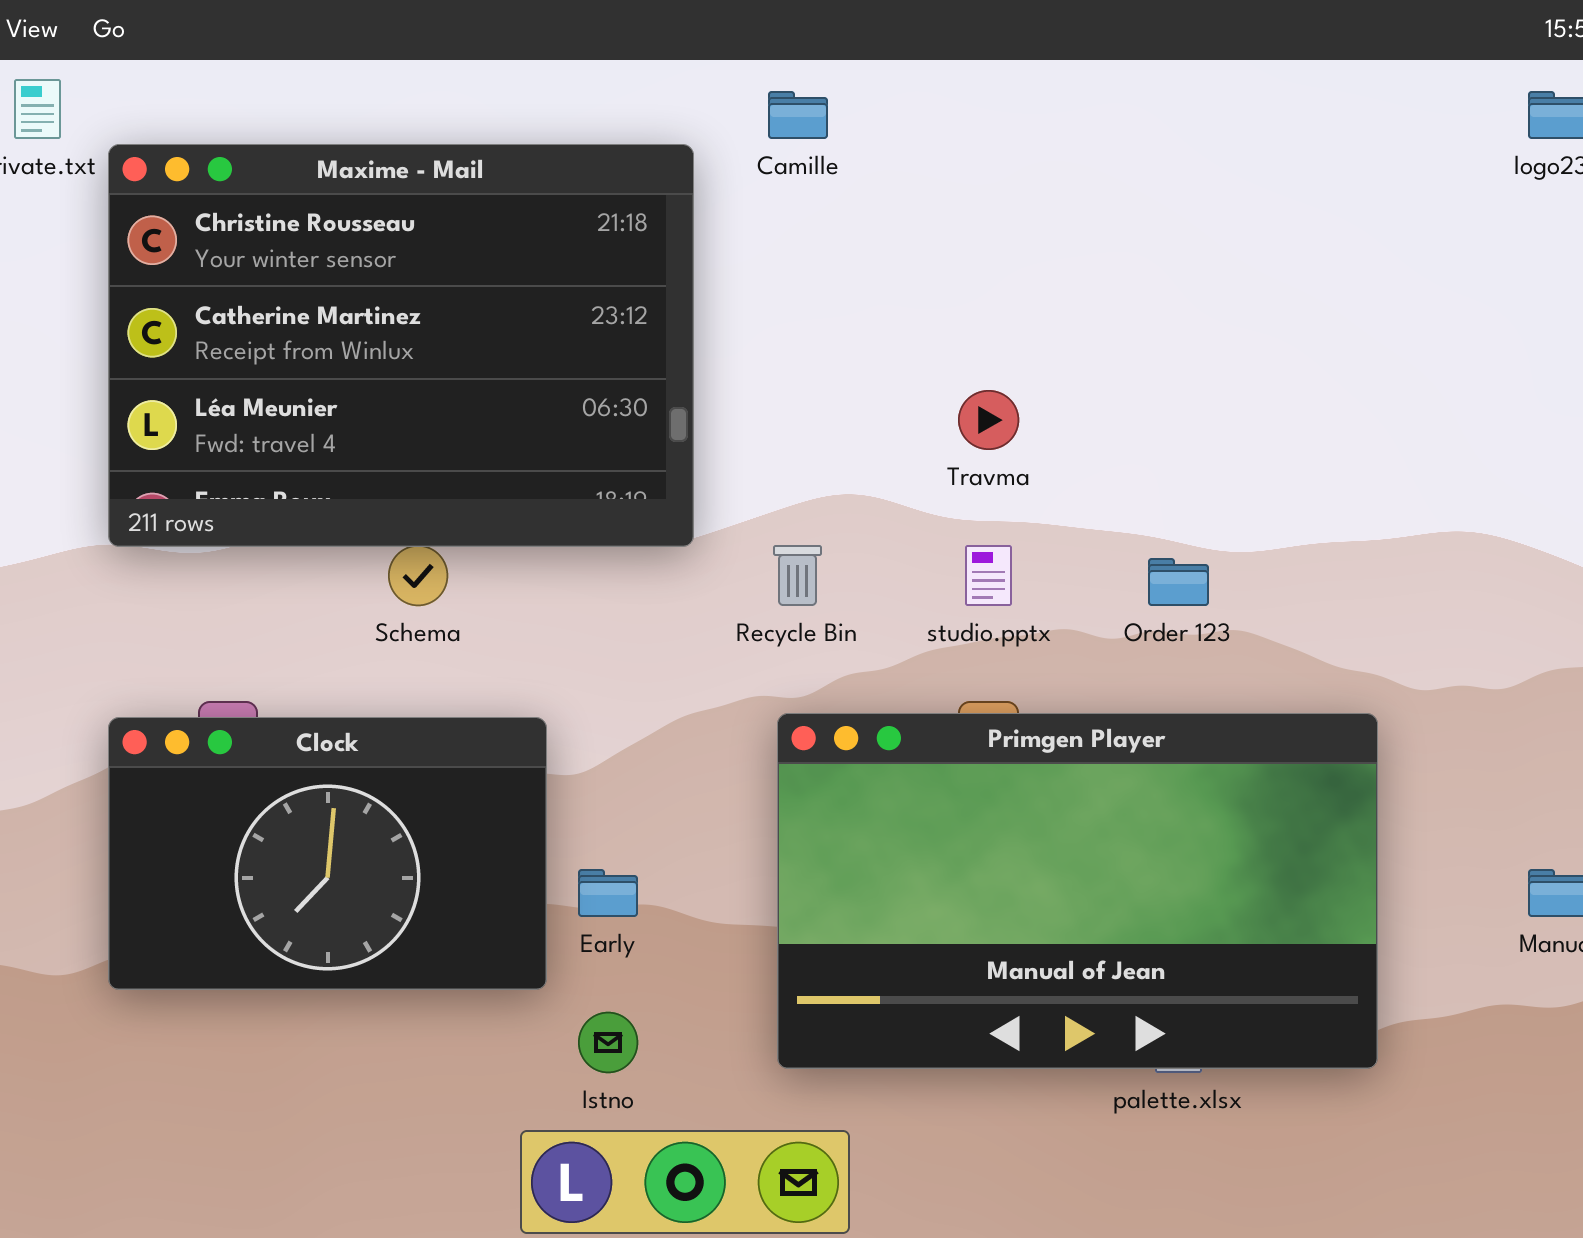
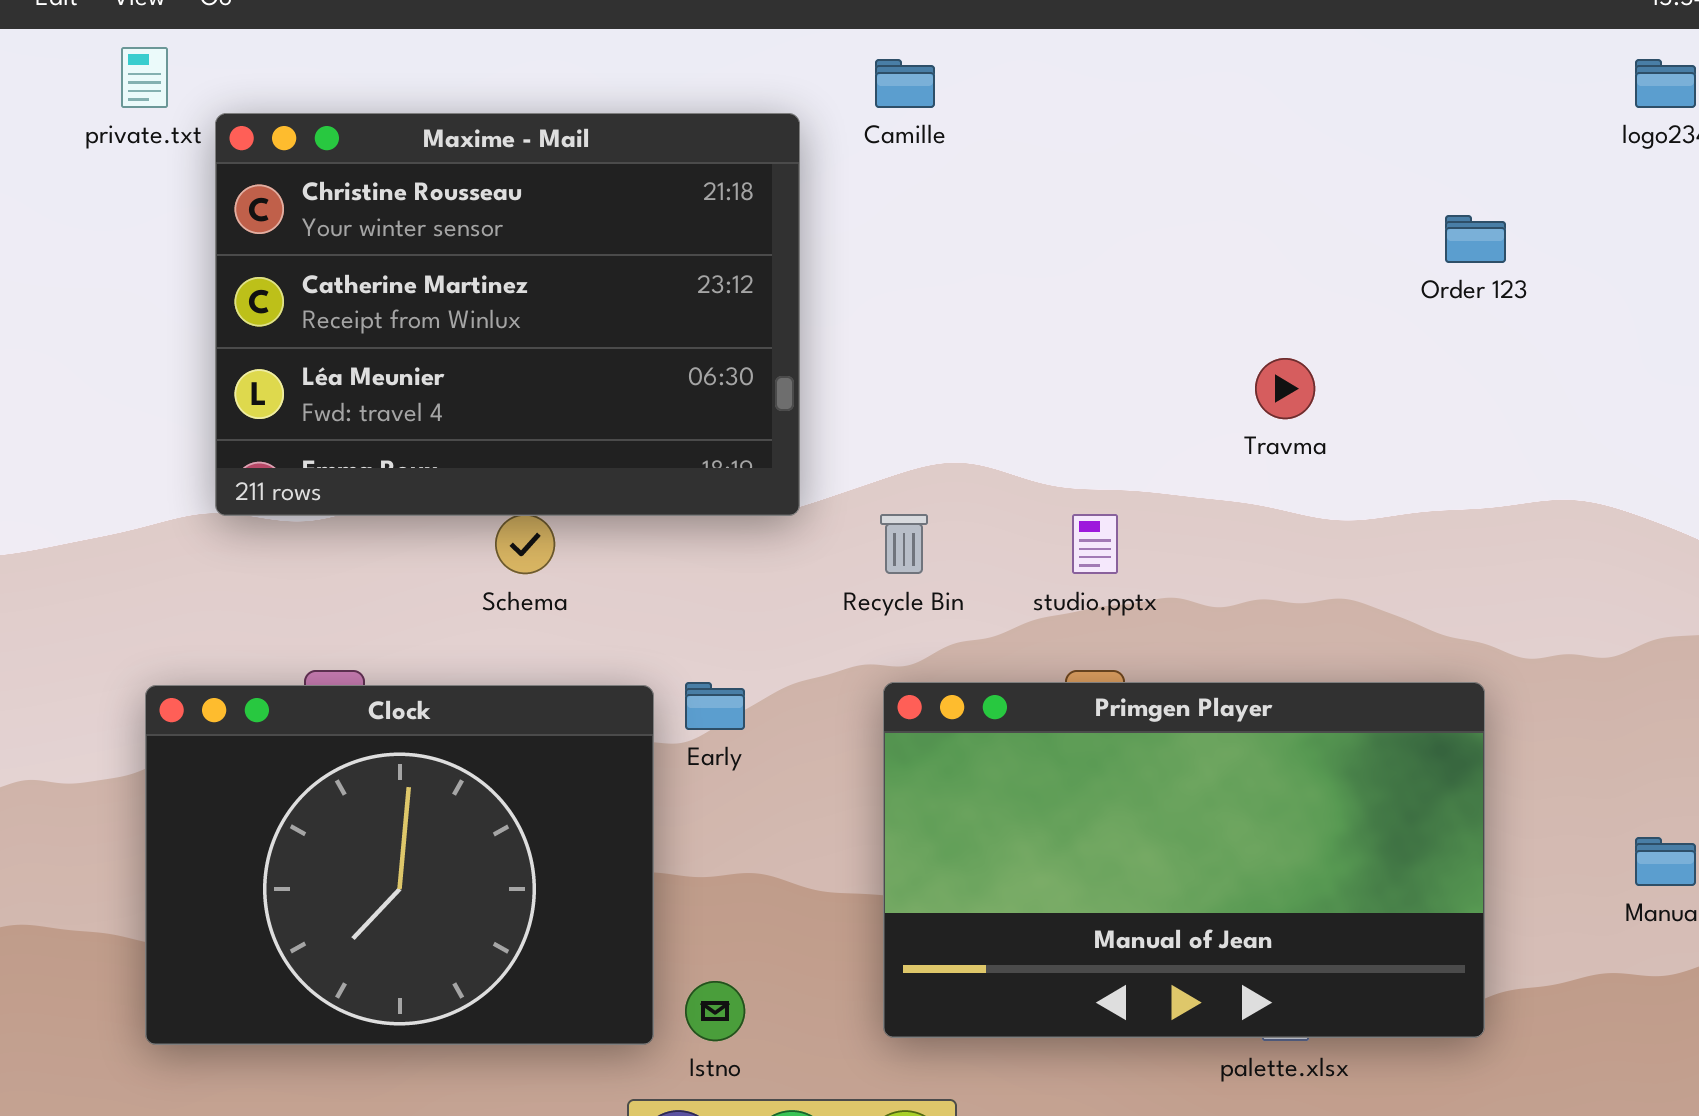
Travma: [958,390,1019,450] -> [1255,358,1315,419], moved
Order 123: [1148,558,1209,606] -> [1445,215,1506,263], moved
Clock: [108,717,547,990] -> [145,685,654,1045], resized
Early: [578,869,638,917] -> [685,682,745,730], moved

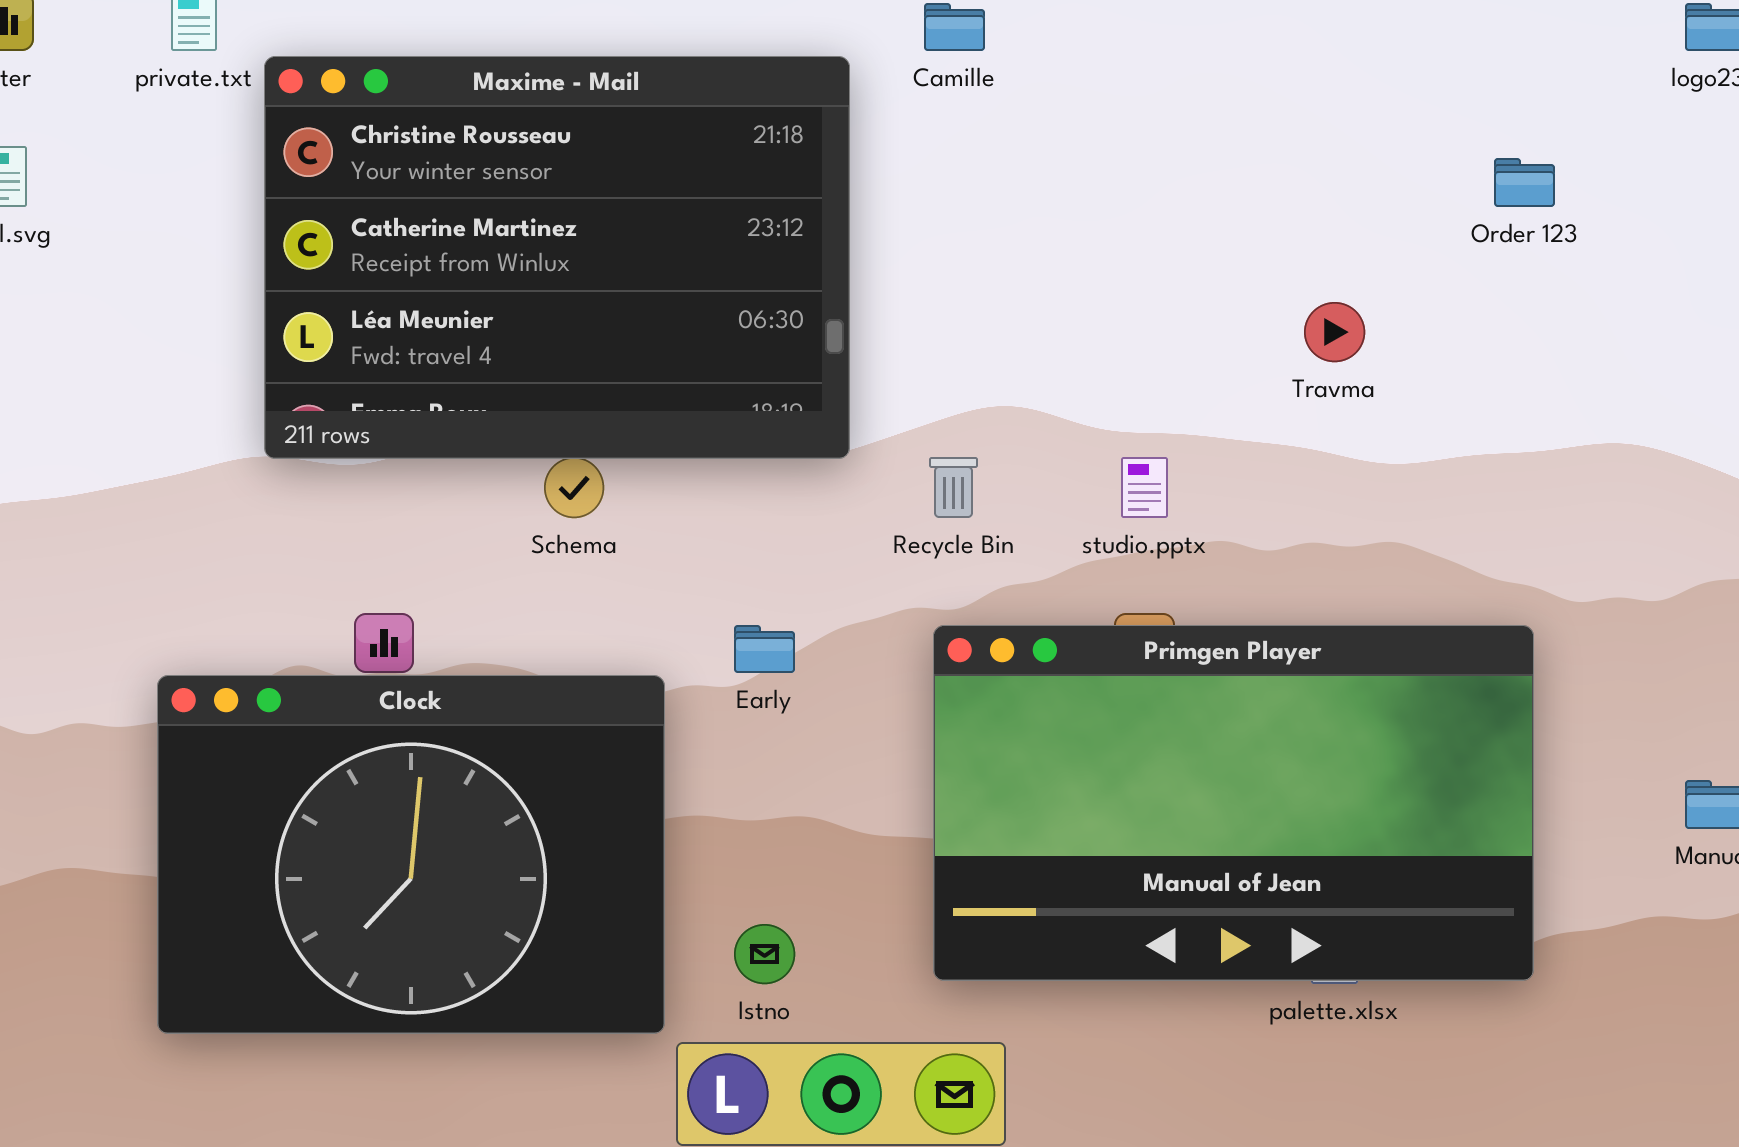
Clock: [145,685,654,1045] -> [157,675,665,1034], moved

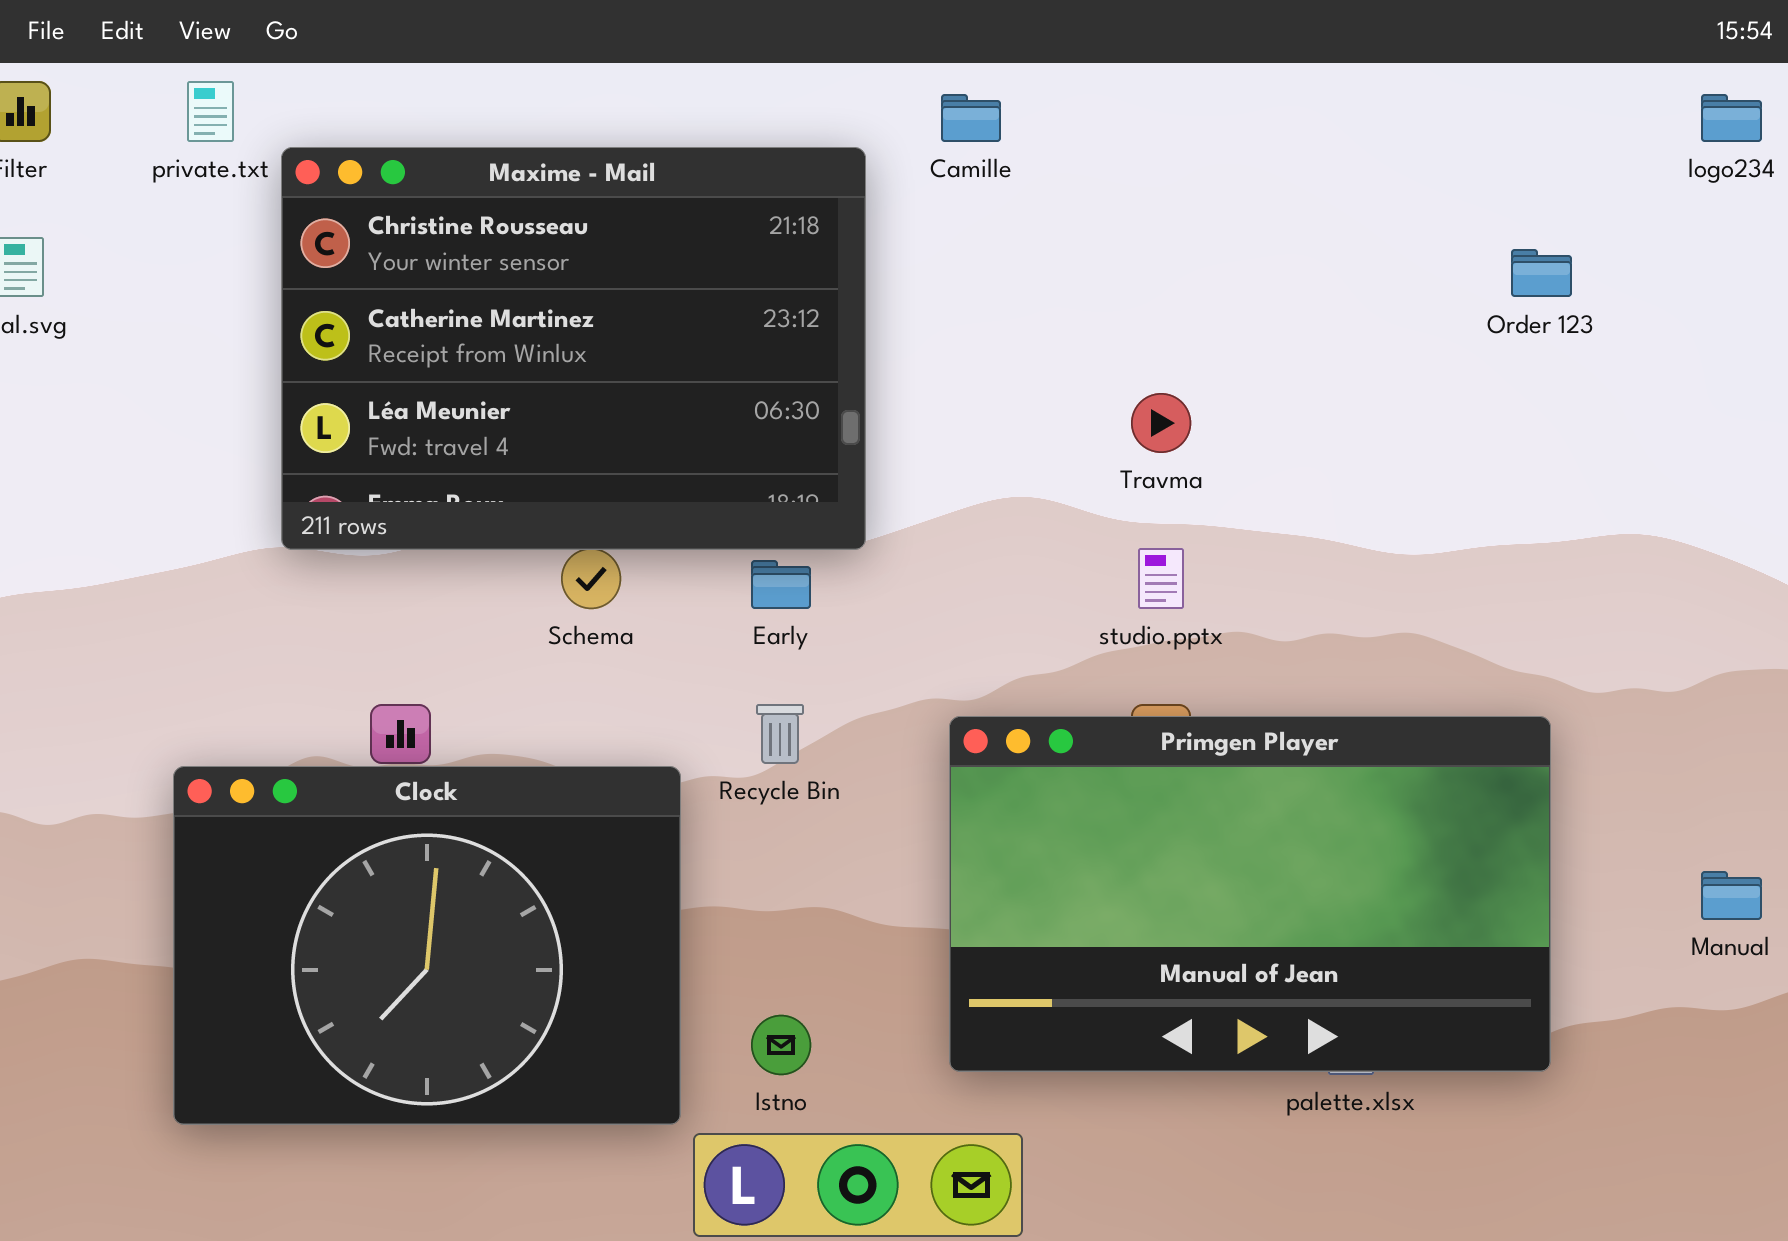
Travma: [1304,302,1365,362] -> [1131,393,1191,453], moved
Recycle Bin: [929,457,978,518] -> [756,704,804,764], moved
Early: [734,625,795,673] -> [751,560,811,609], moved

